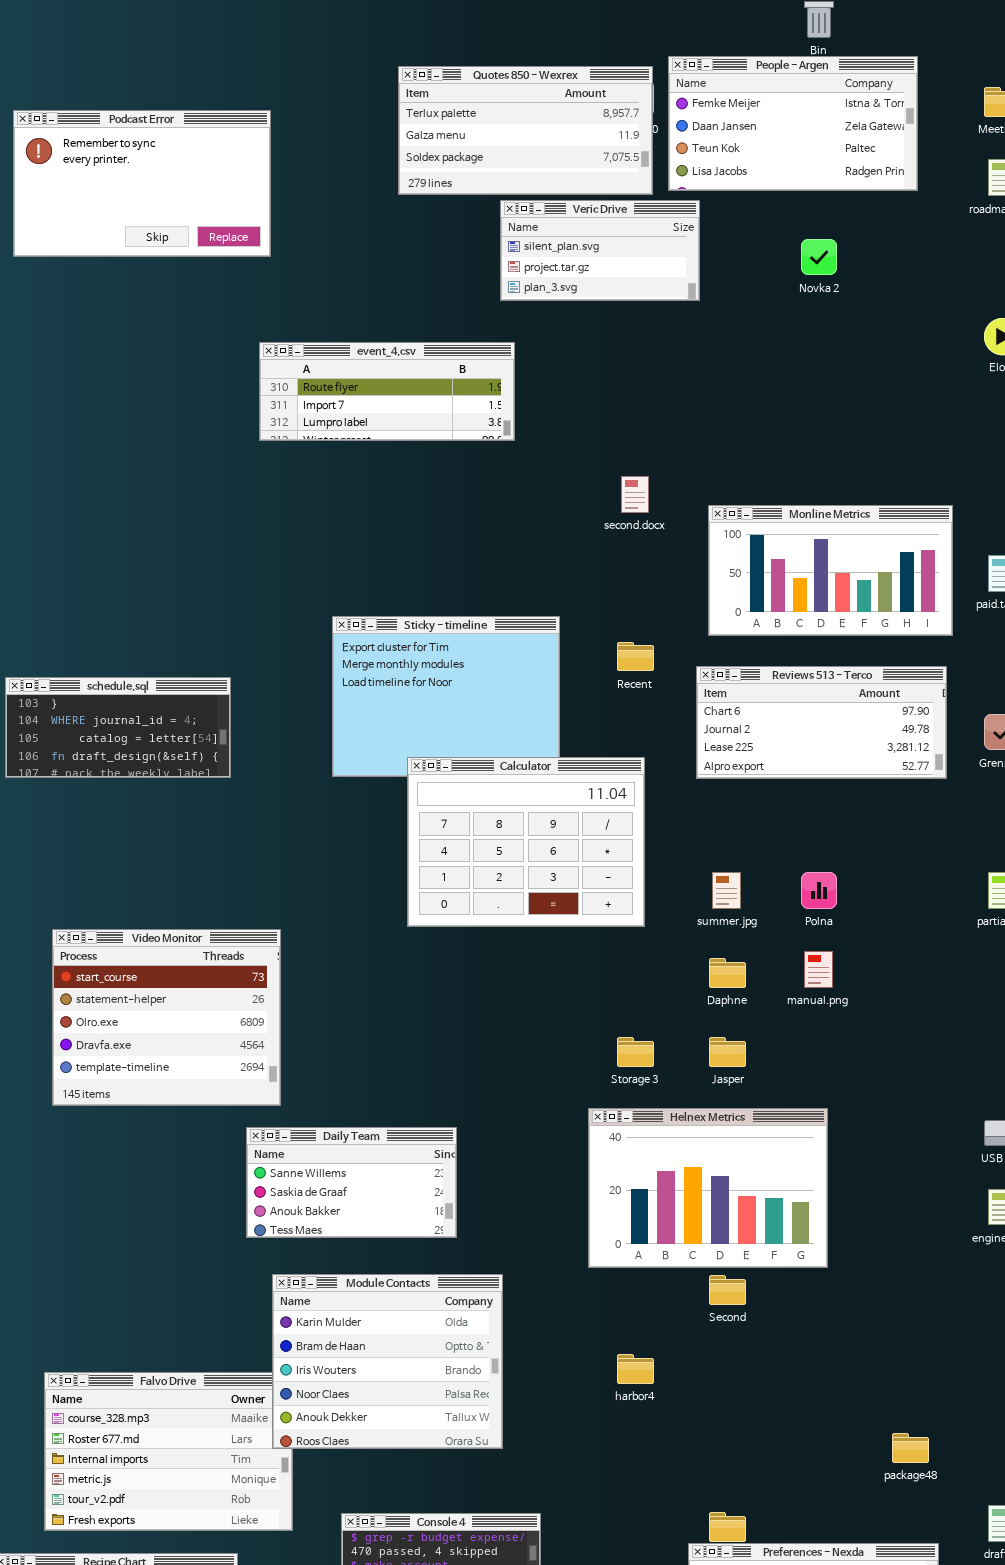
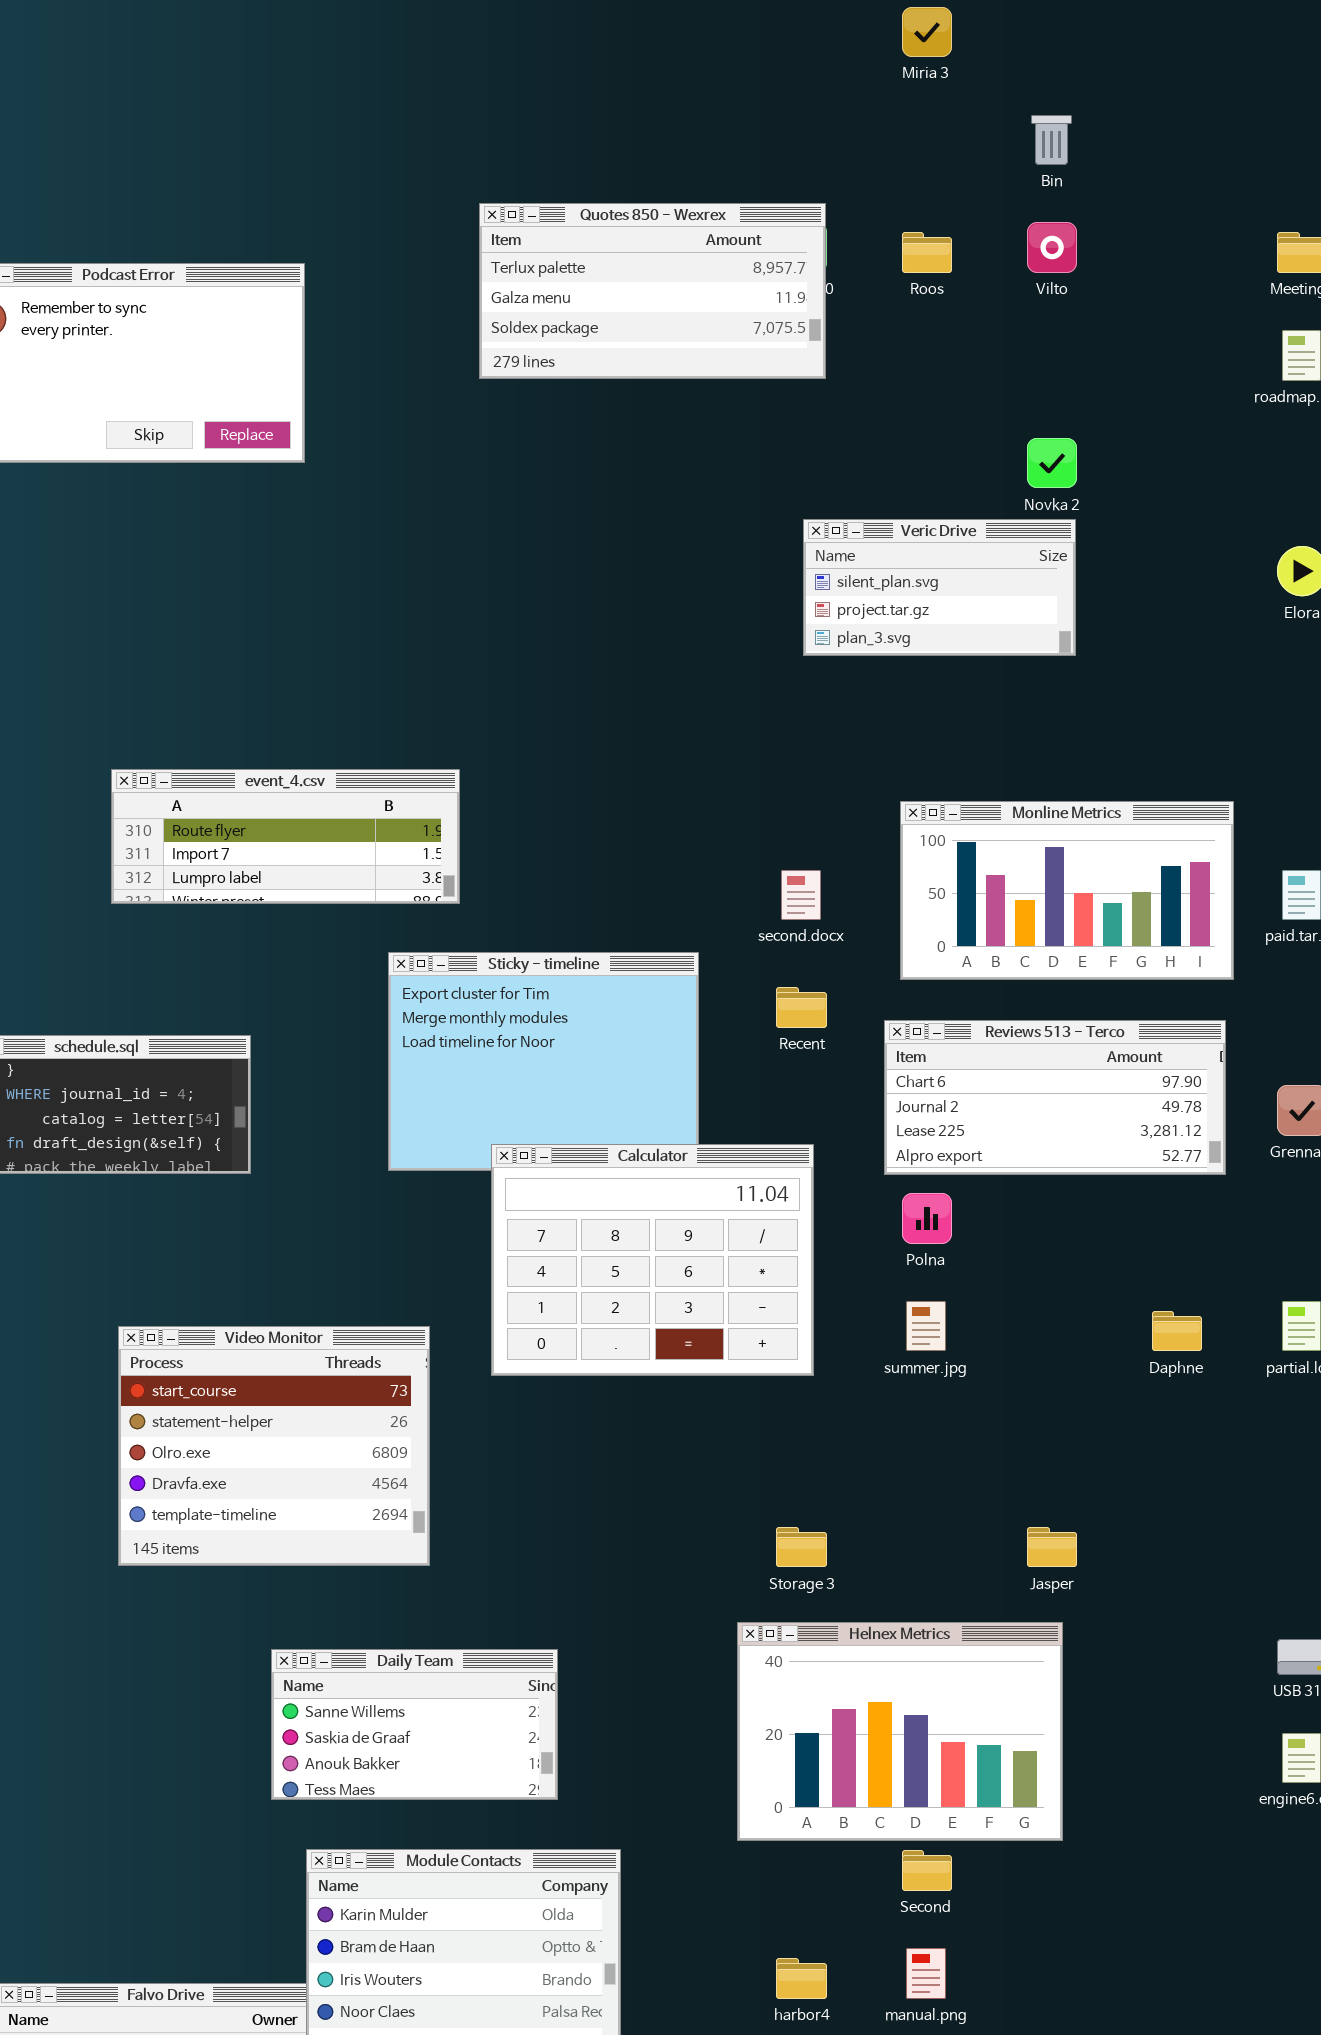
People - Argen: [668,56,918,191] -> none, closed
Veric Drive: [500,200,700,301] -> [803,519,1076,656], moved
event_4.csv: [259,342,515,441] -> [111,769,460,904], moved
second.docx: [621,476,649,513] -> [781,870,821,920], moved
Polna: [801,872,837,909] -> [902,1193,952,1244], moved
Video Monitor: [52,929,281,1106] -> [118,1326,430,1566], moved
manual.png: [804,951,833,988] -> [906,1948,946,1999], moved
Daphne: [709,958,746,988] -> [1152,1311,1202,1351], moved
Jasper: [709,1037,746,1067] -> [1027,1527,1077,1567], moved

